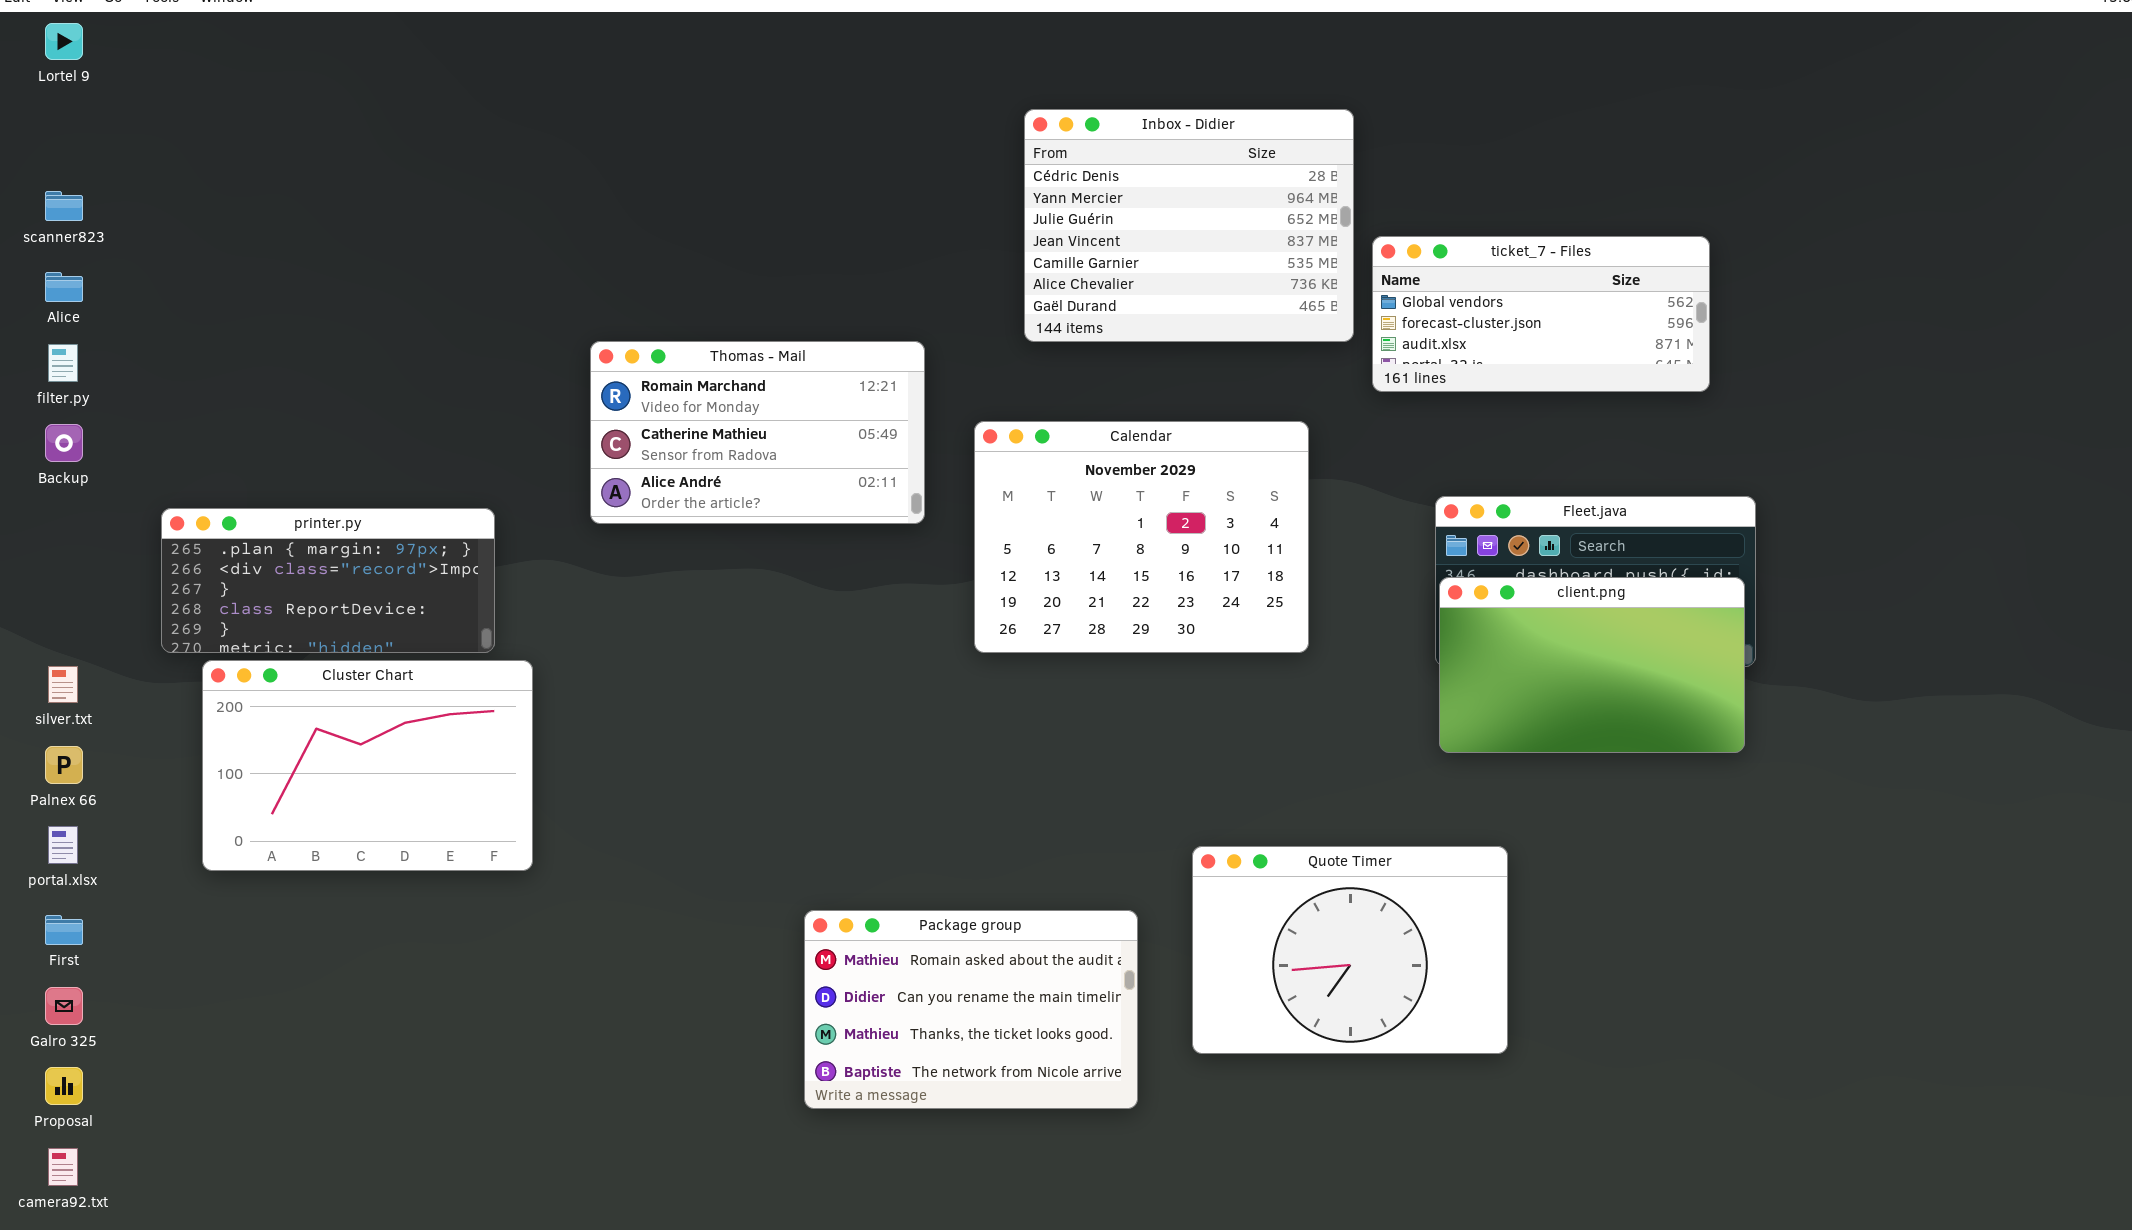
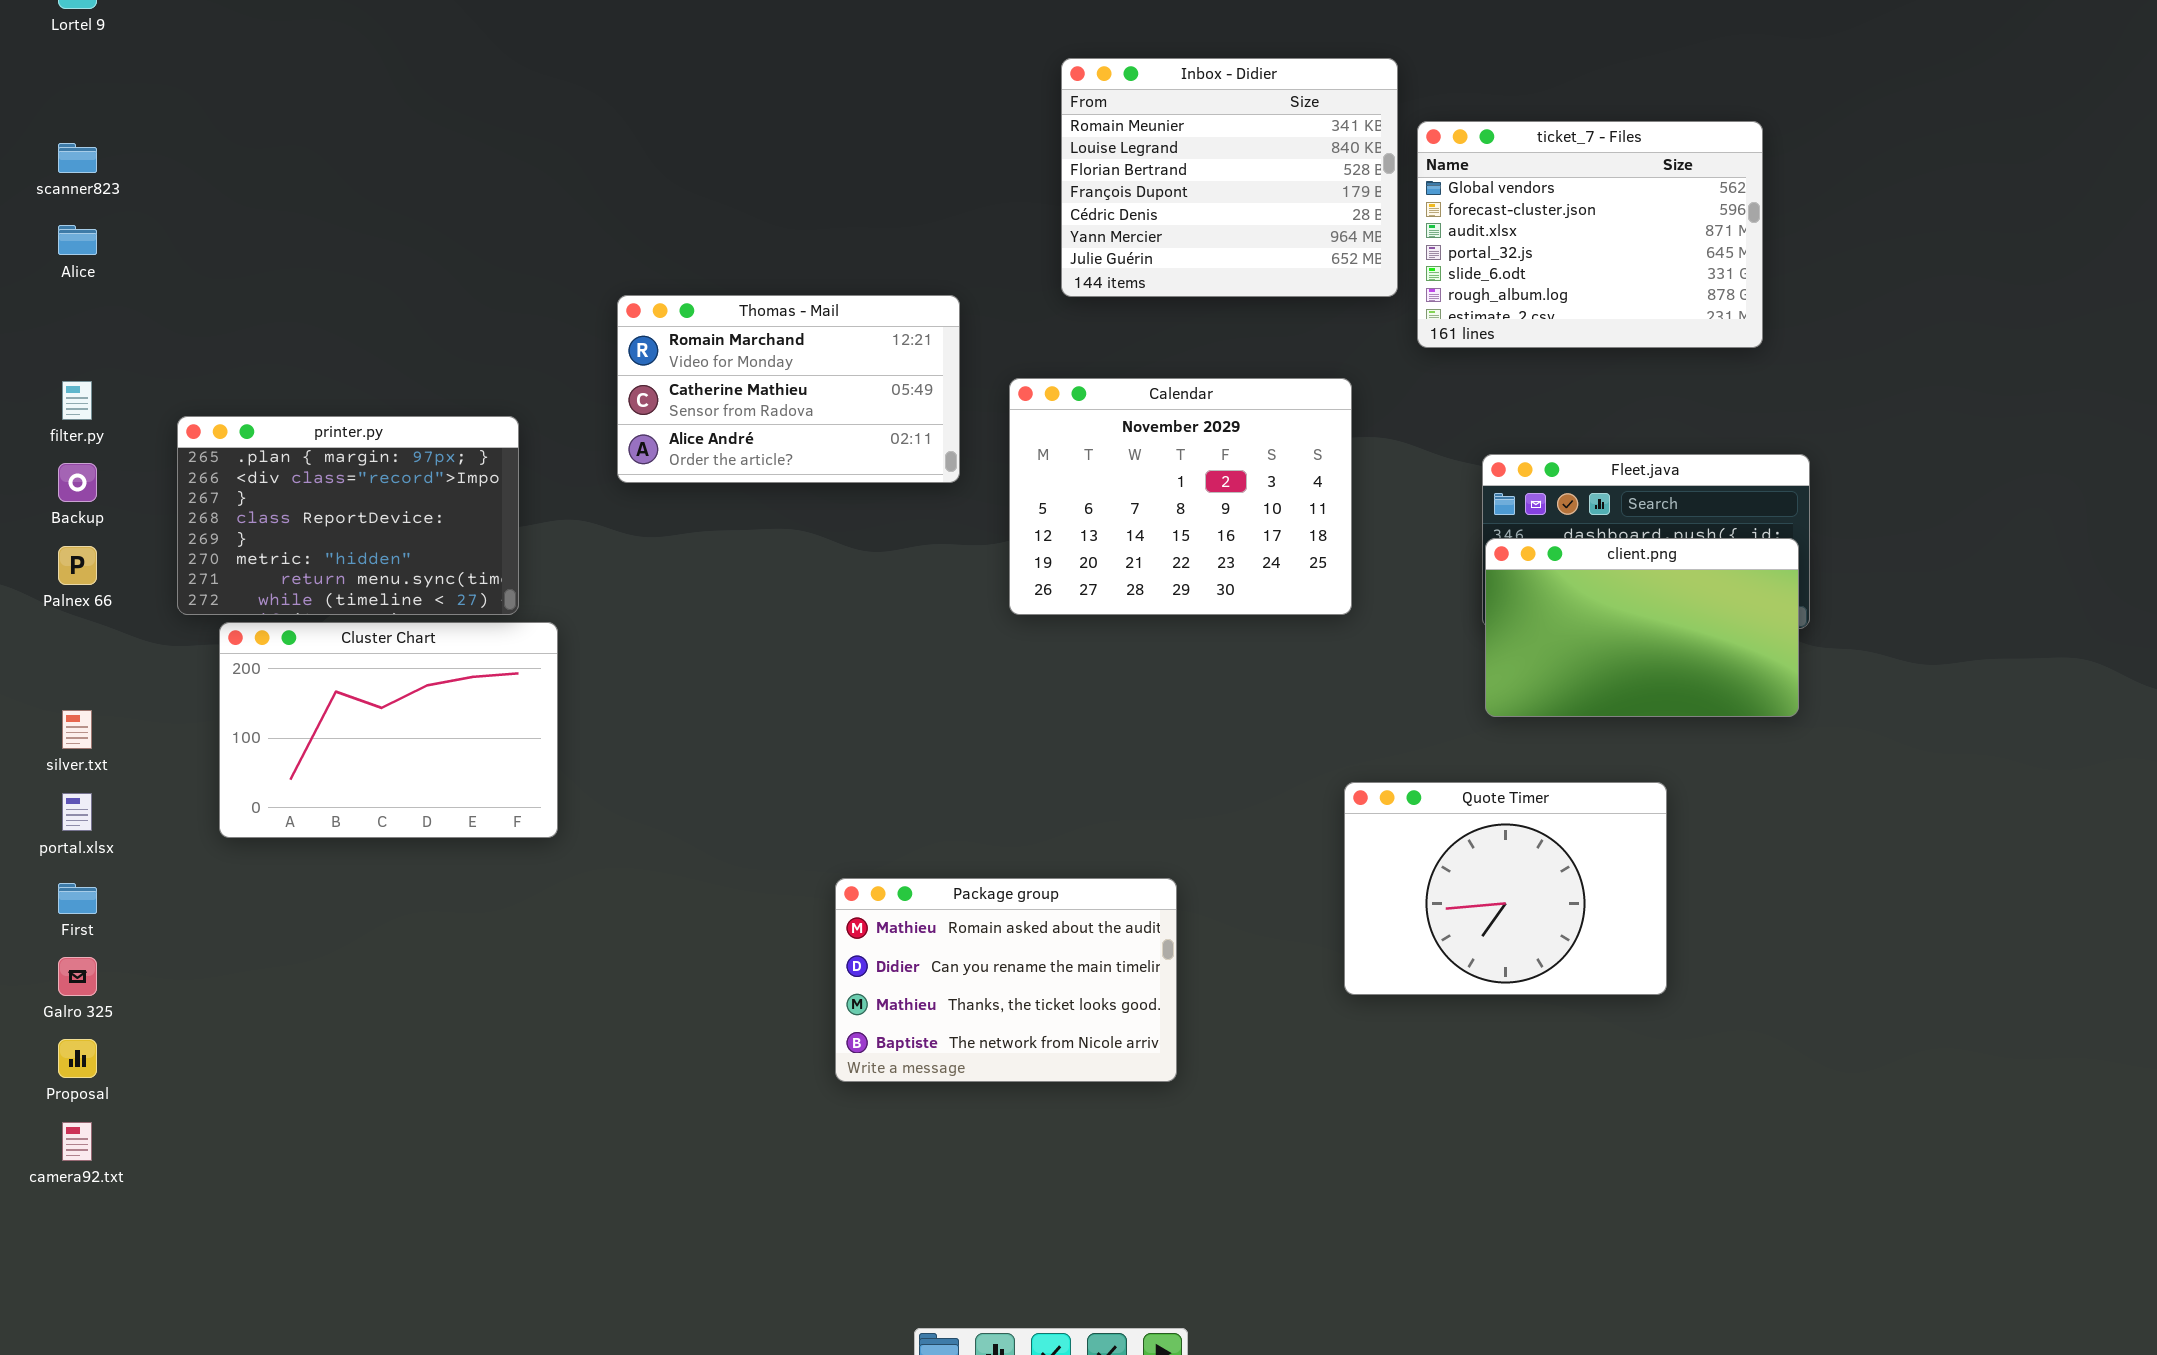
Inbox - Didier: [1024,109,1354,342] -> [1061,58,1398,297], scrolled up 4 rows
ticket_7 - Files: [1372,236,1710,392] -> [1417,121,1763,348], resized
filter.py: [48,344,78,382] -> [62,381,92,420], moved
Backup: [45,424,83,462] -> [58,463,97,502], moved
printer.py: [161,508,495,653] -> [177,416,519,615], resized
silver.txt: [48,666,78,703] -> [62,710,92,749], moved
Palnex 66: [45,746,83,784] -> [58,546,97,585], moved
Quote Timer: [1192,846,1508,1054] -> [1344,782,1667,995], moved

